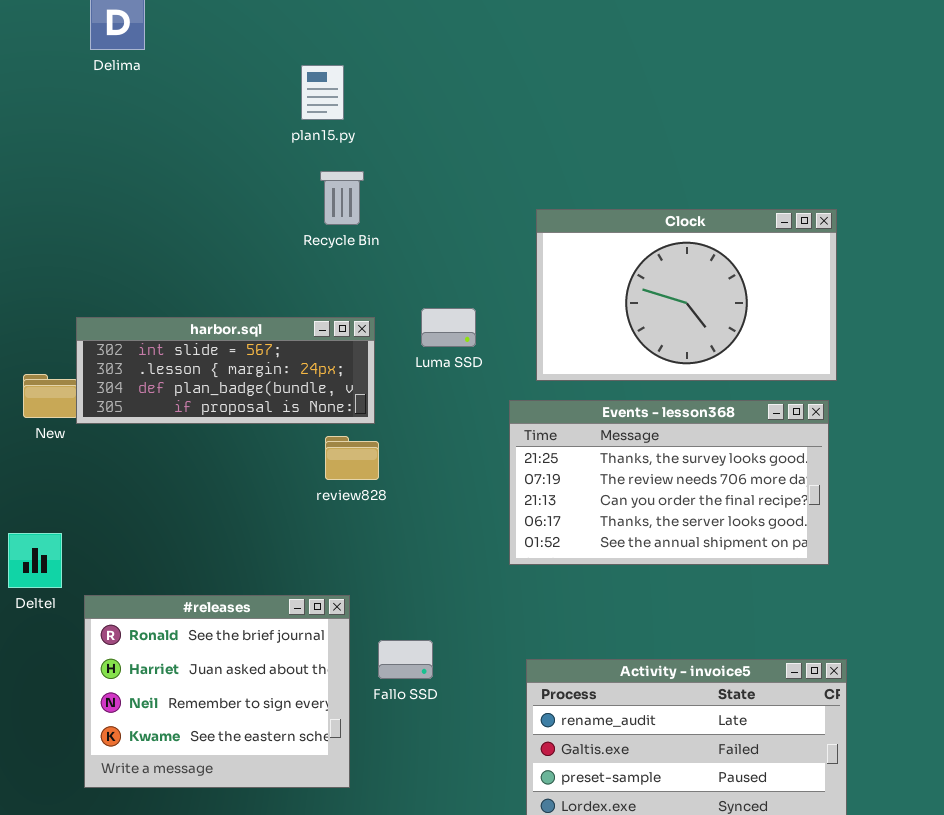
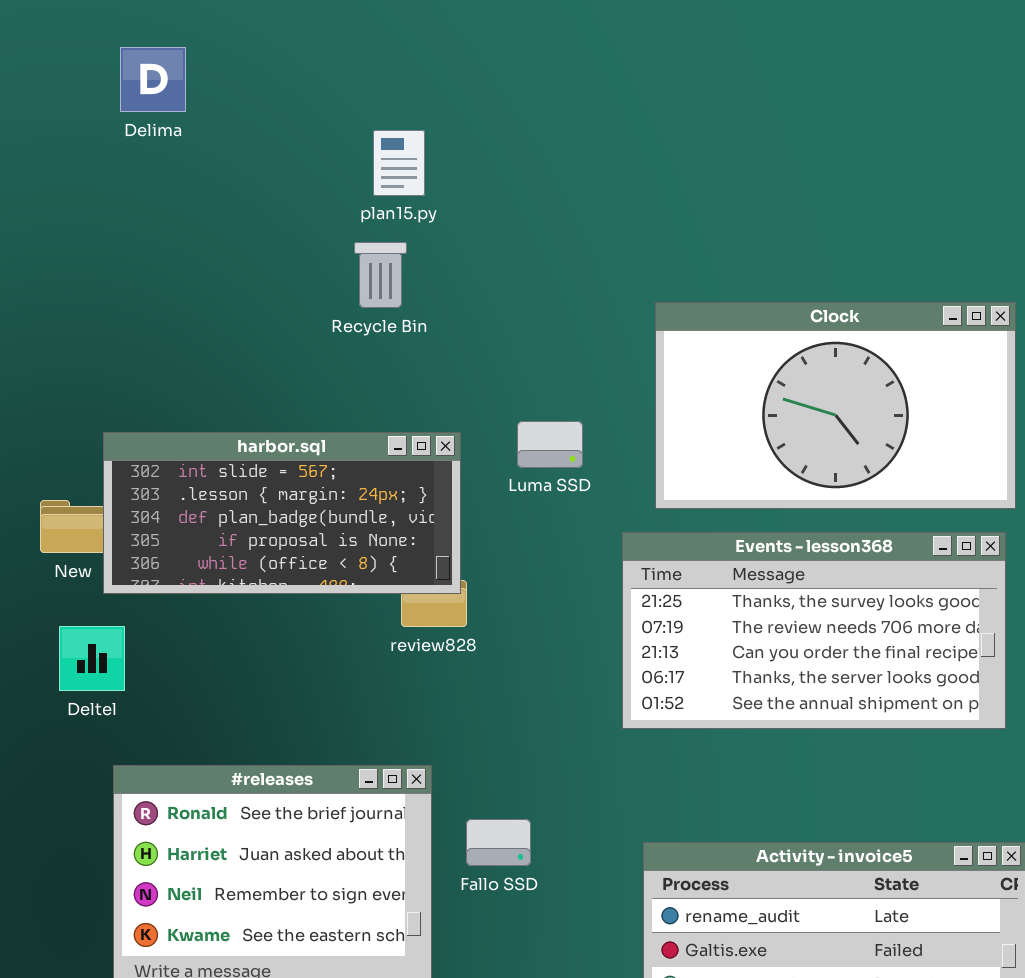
Recycle Bin: [320,171,364,225] -> [354,242,407,308], moved
harbor.sql: [76,317,375,424] -> [103,432,461,594], resized
Deltel: [8,533,62,588] -> [59,626,125,691], moved

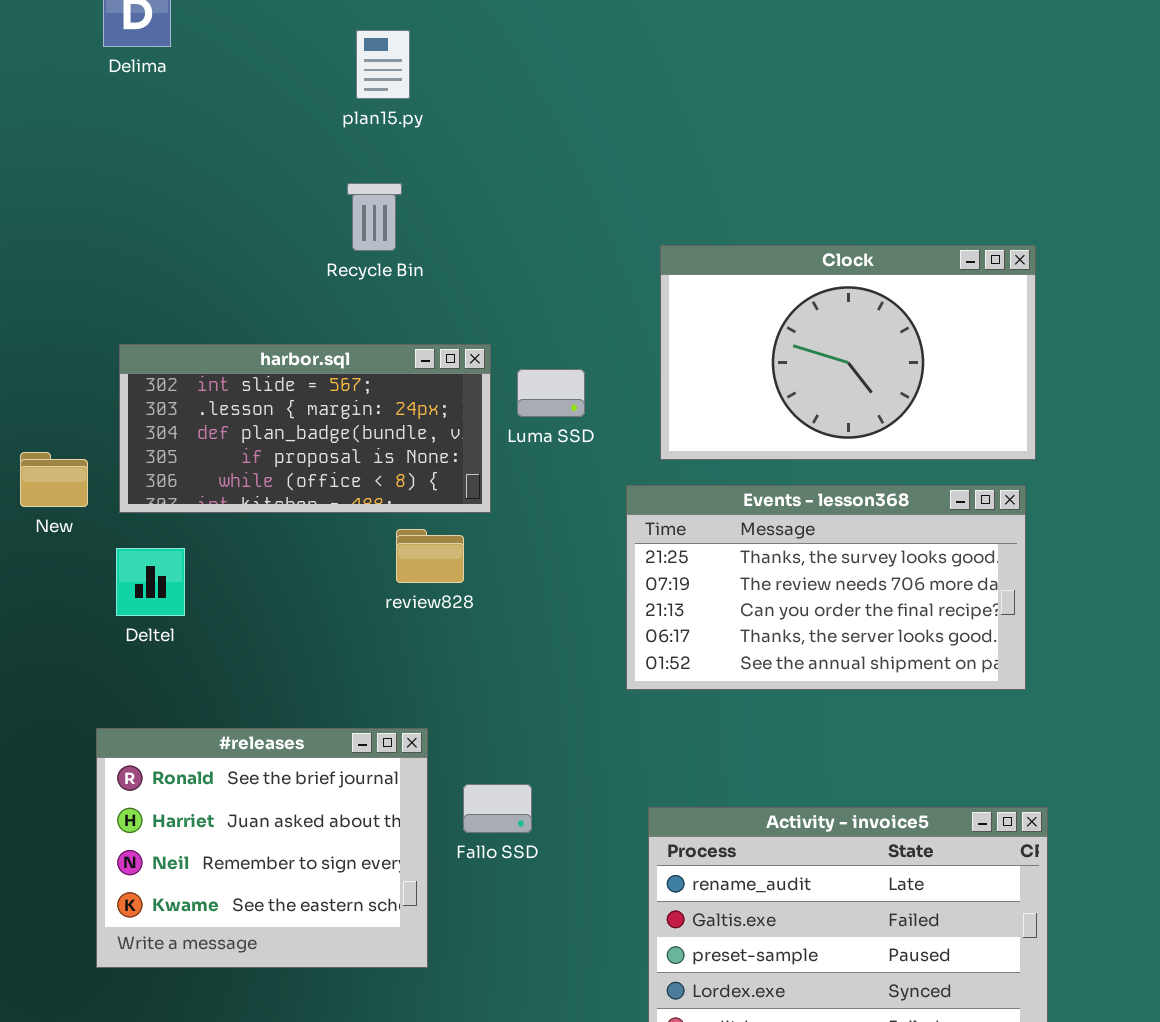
plan15.py: [373,130,425,196] -> [356,30,410,99], moved
harbor.sql: [103,432,461,594] -> [119,344,491,513], moved
Deltel: [59,626,125,691] -> [116,548,185,616], moved

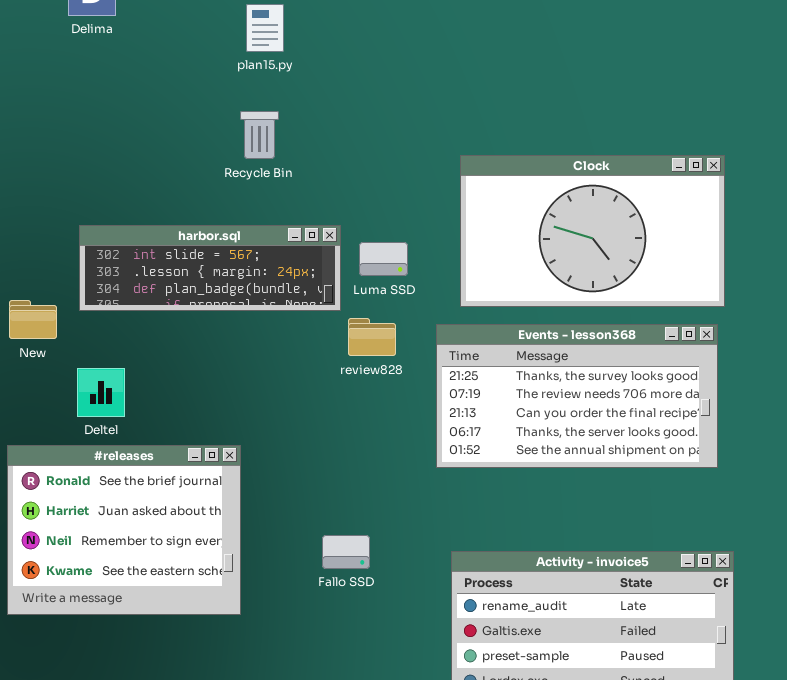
harbor.sql: [119,344,491,513] -> [79,225,341,311], resized
review828: [396,529,464,583] -> [348,318,396,356], moved
#releases: [96,728,428,968] -> [7,445,241,615], moved

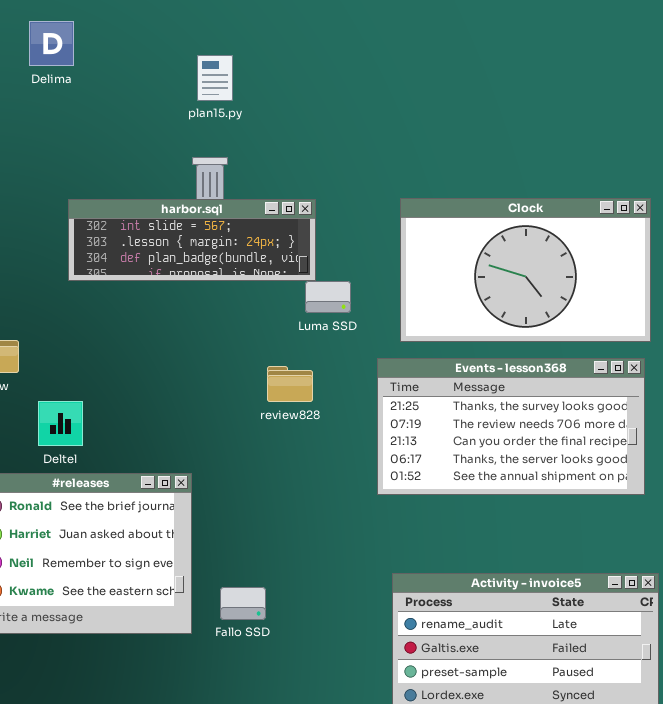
harbor.sql: [79,225,341,311] -> [68,199,316,281], moved
review828: [348,318,396,356] -> [267,366,313,402], moved
Fallo SSD: [322,535,370,569] -> [220,587,266,620], moved

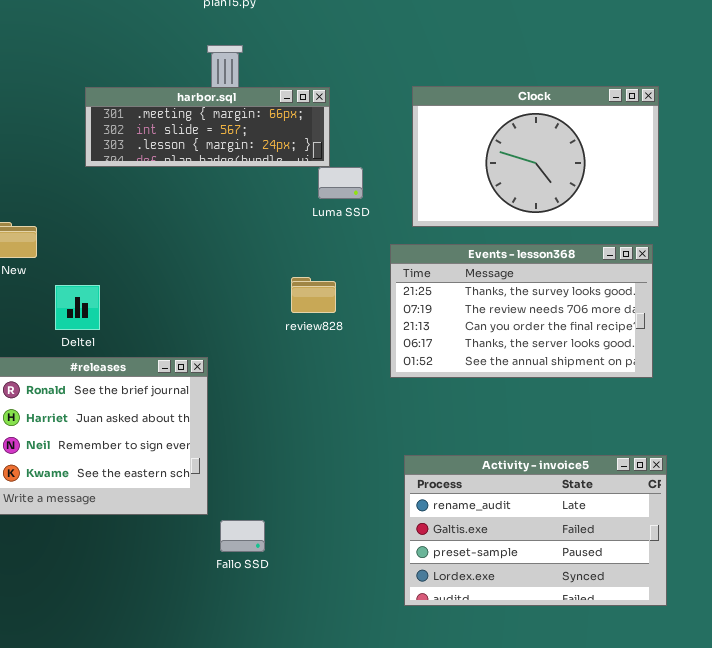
harbor.sql: [68,199,316,281] -> [85,87,330,167], scrolled up 1 row
review828: [267,366,313,402] -> [291,277,336,313], moved
Fallo SSD: [220,587,266,620] -> [220,520,265,552], moved

